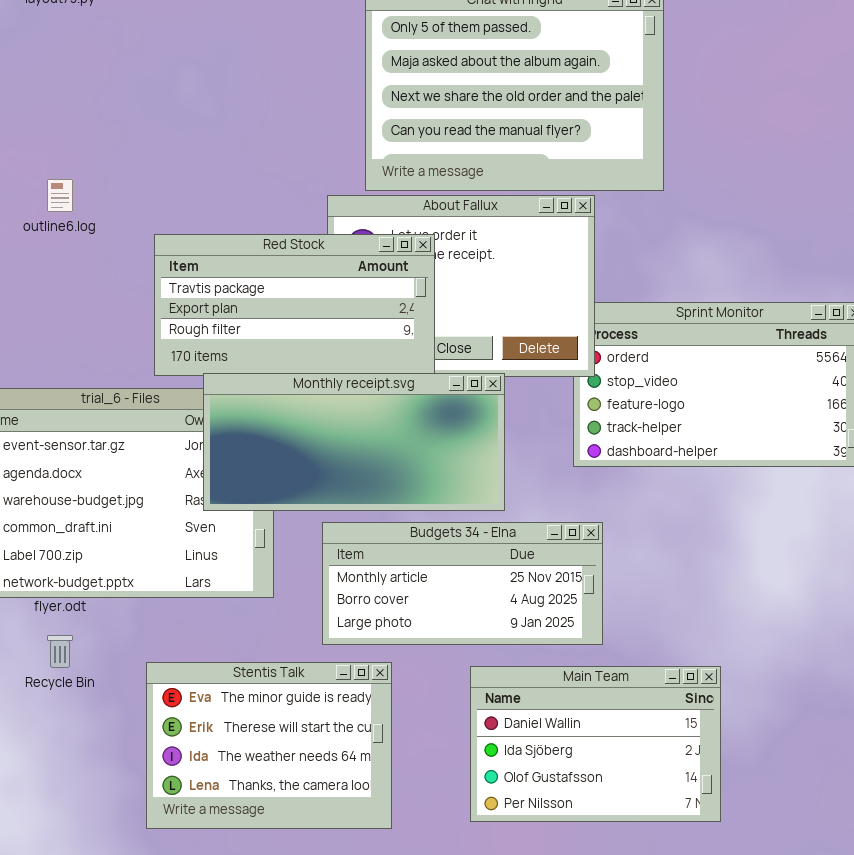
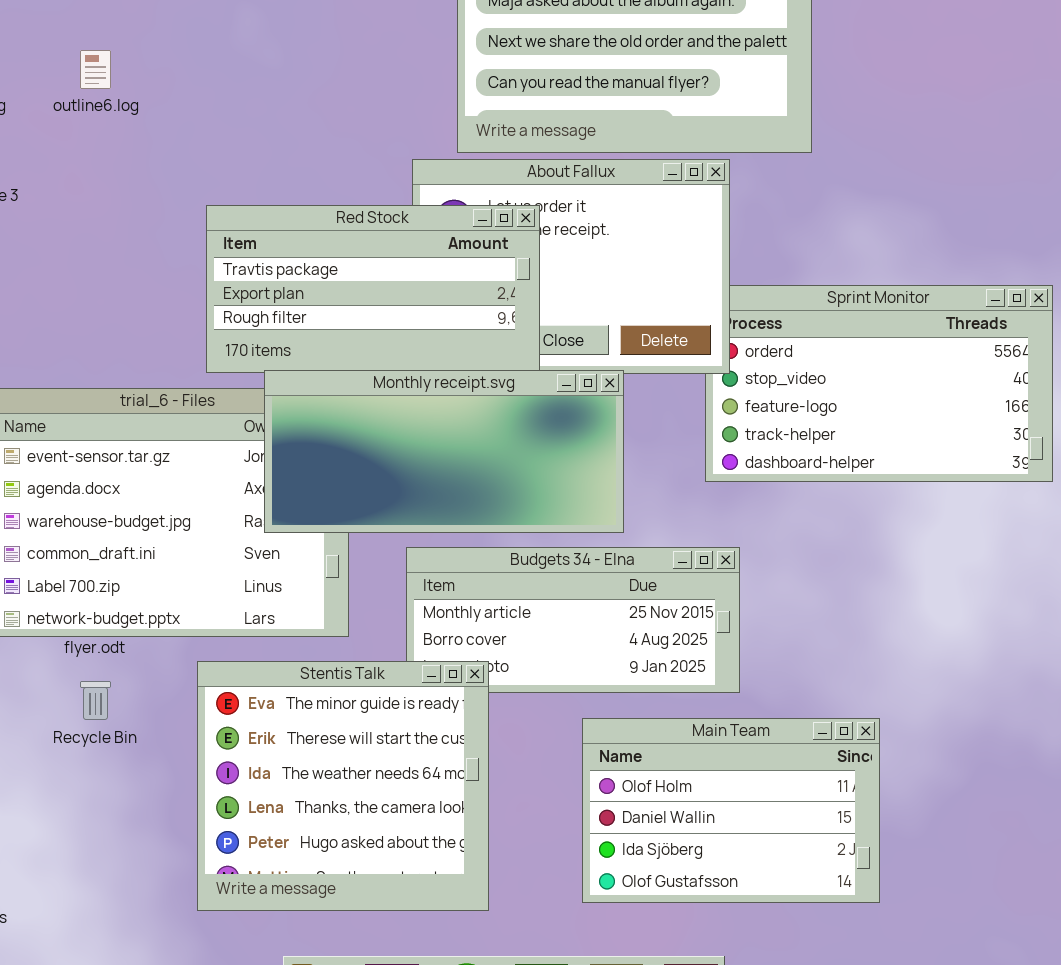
outline6.log: [47,179,73,212] -> [80,50,111,89], moved
Stentis Talk: [146,662,392,829] -> [197,661,489,911], resized
Main Team: [470,666,721,822] -> [582,718,880,903], scrolled up 1 row

